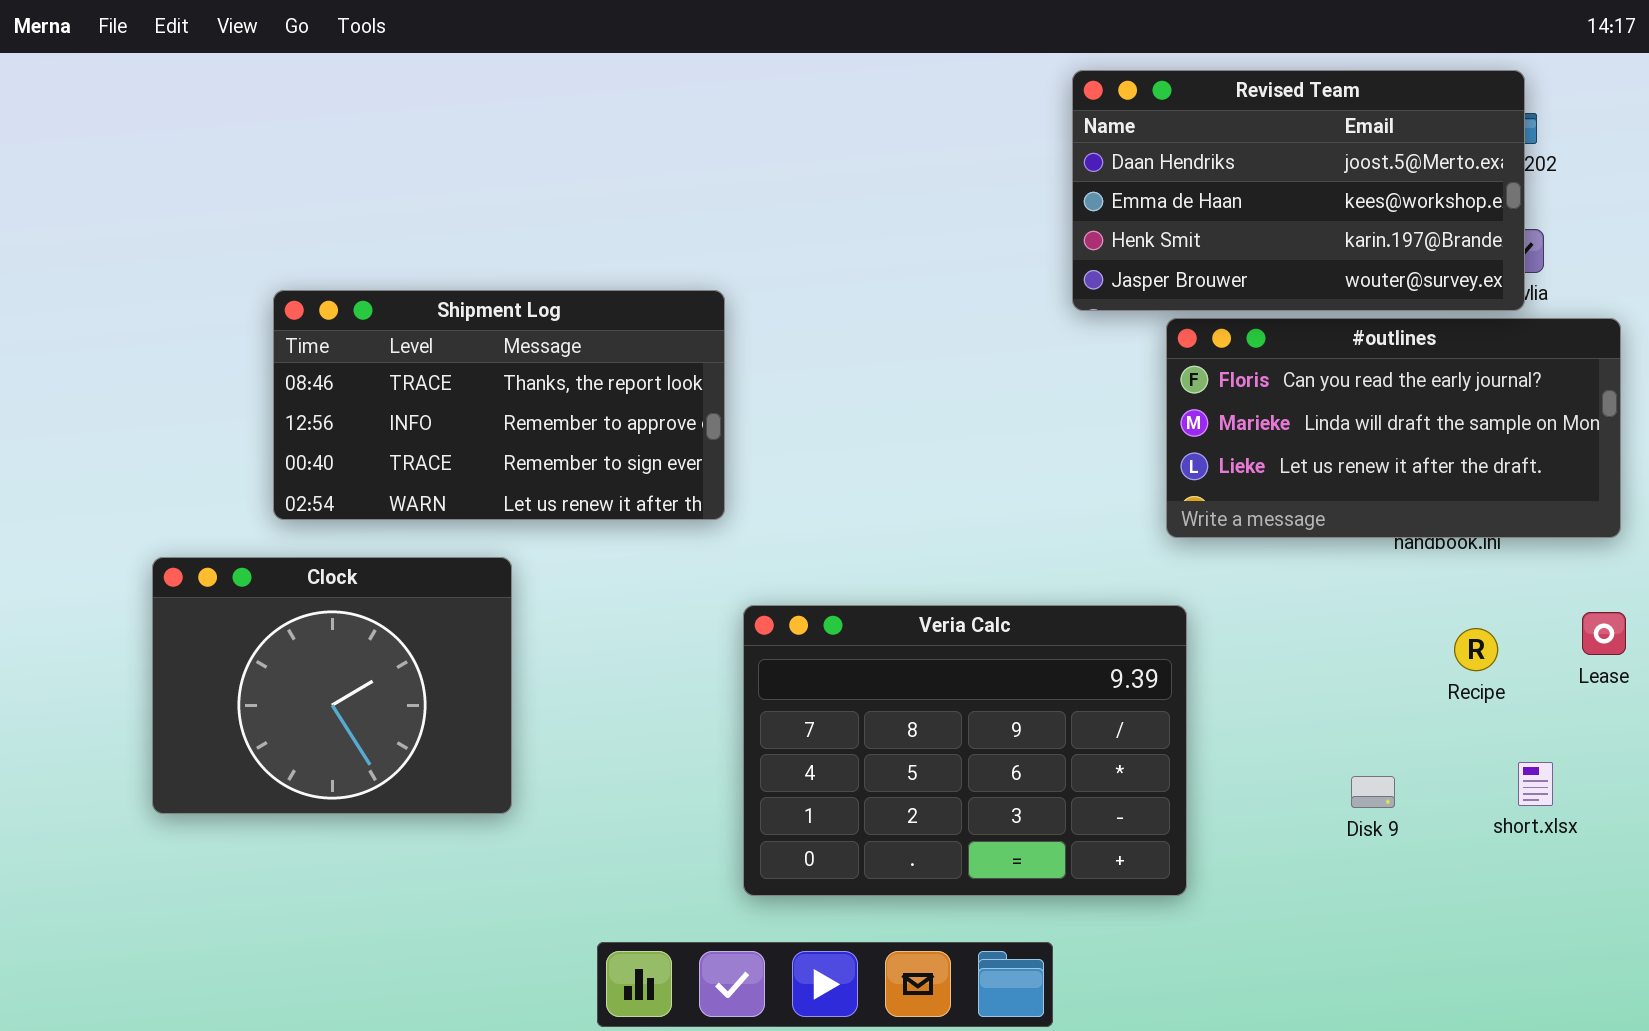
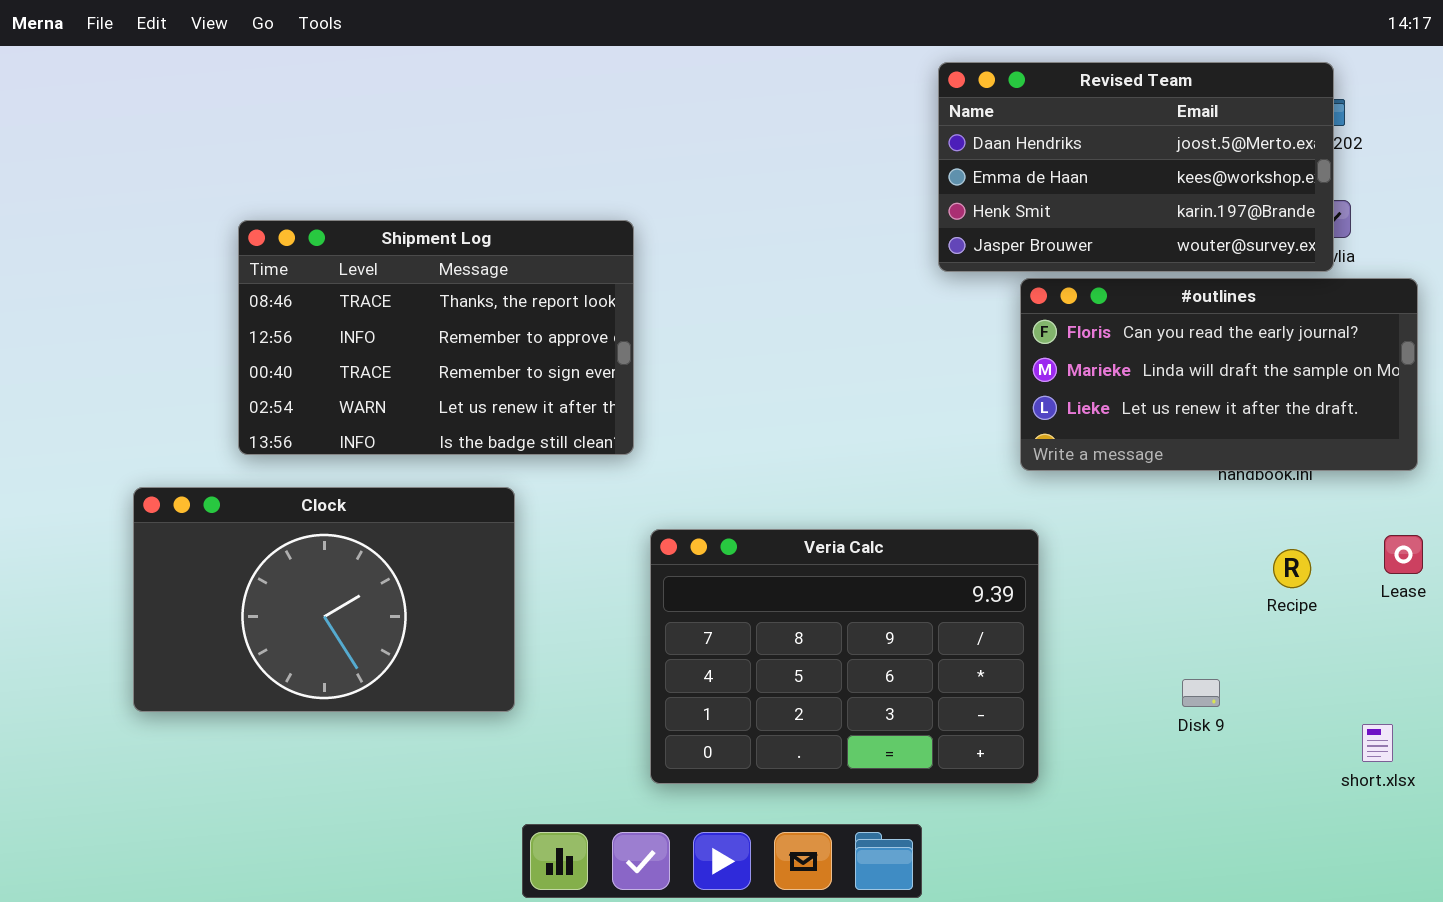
Shipment Log: [273,290,725,520] -> [238,220,634,455], resized
Clock: [152,557,512,814] -> [133,487,515,712], resized
short.xlsx: [1518,762,1553,806] -> [1362,724,1393,762], moved

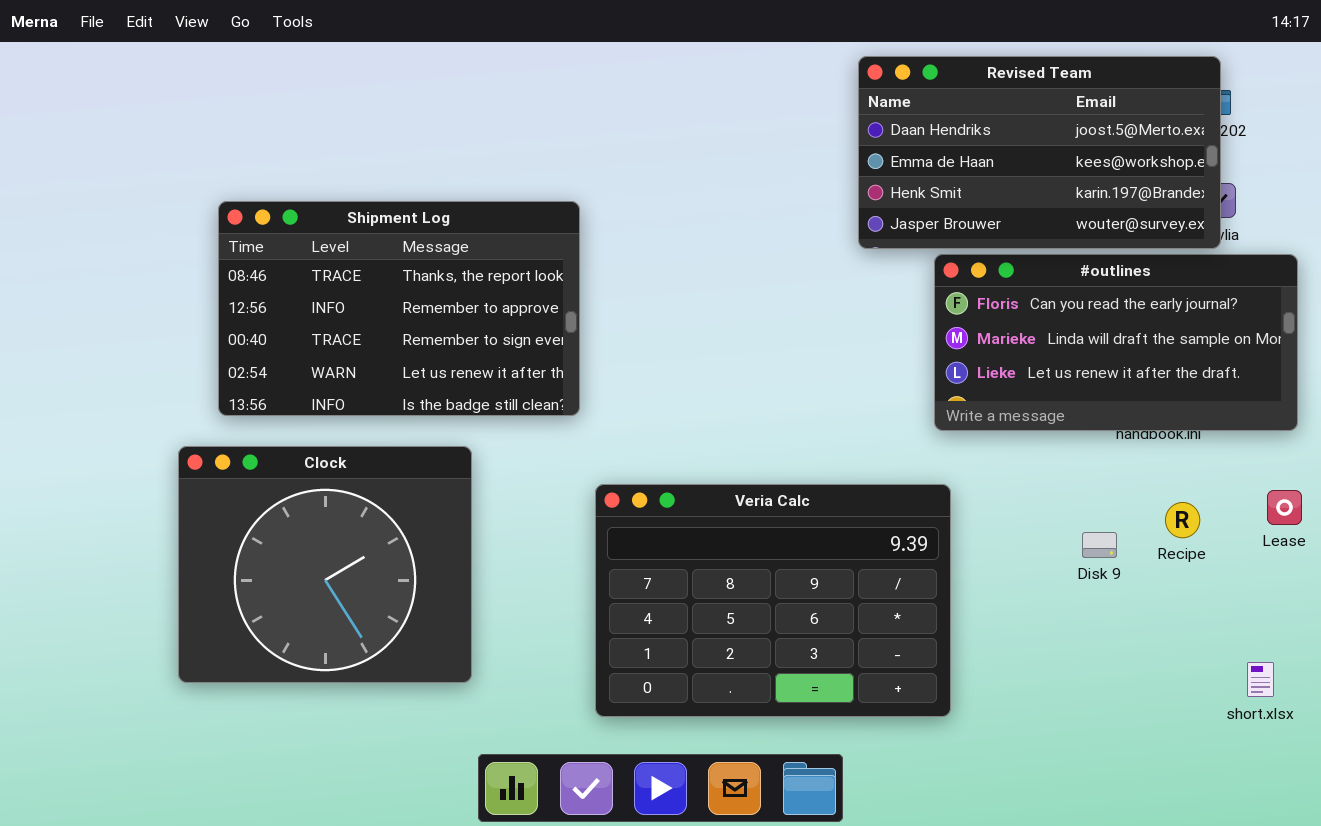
Clock: [133,487,515,712] -> [178,446,472,683], resized
Disk 9: [1182,679,1220,707] -> [1082,532,1117,558], moved

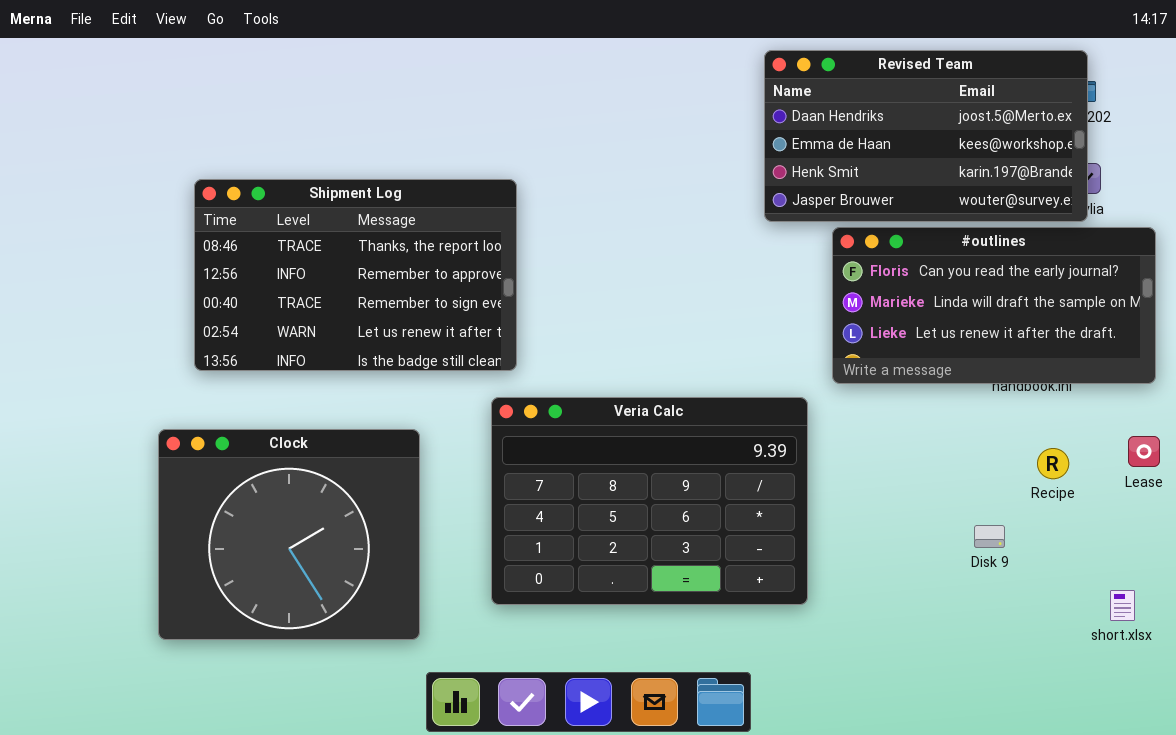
Clock: [178,446,472,683] -> [158,429,420,640], moved
Veria Calc: [595,484,951,717] -> [491,397,808,605], moved
Disk 9: [1082,532,1117,558] -> [974,525,1005,548], moved

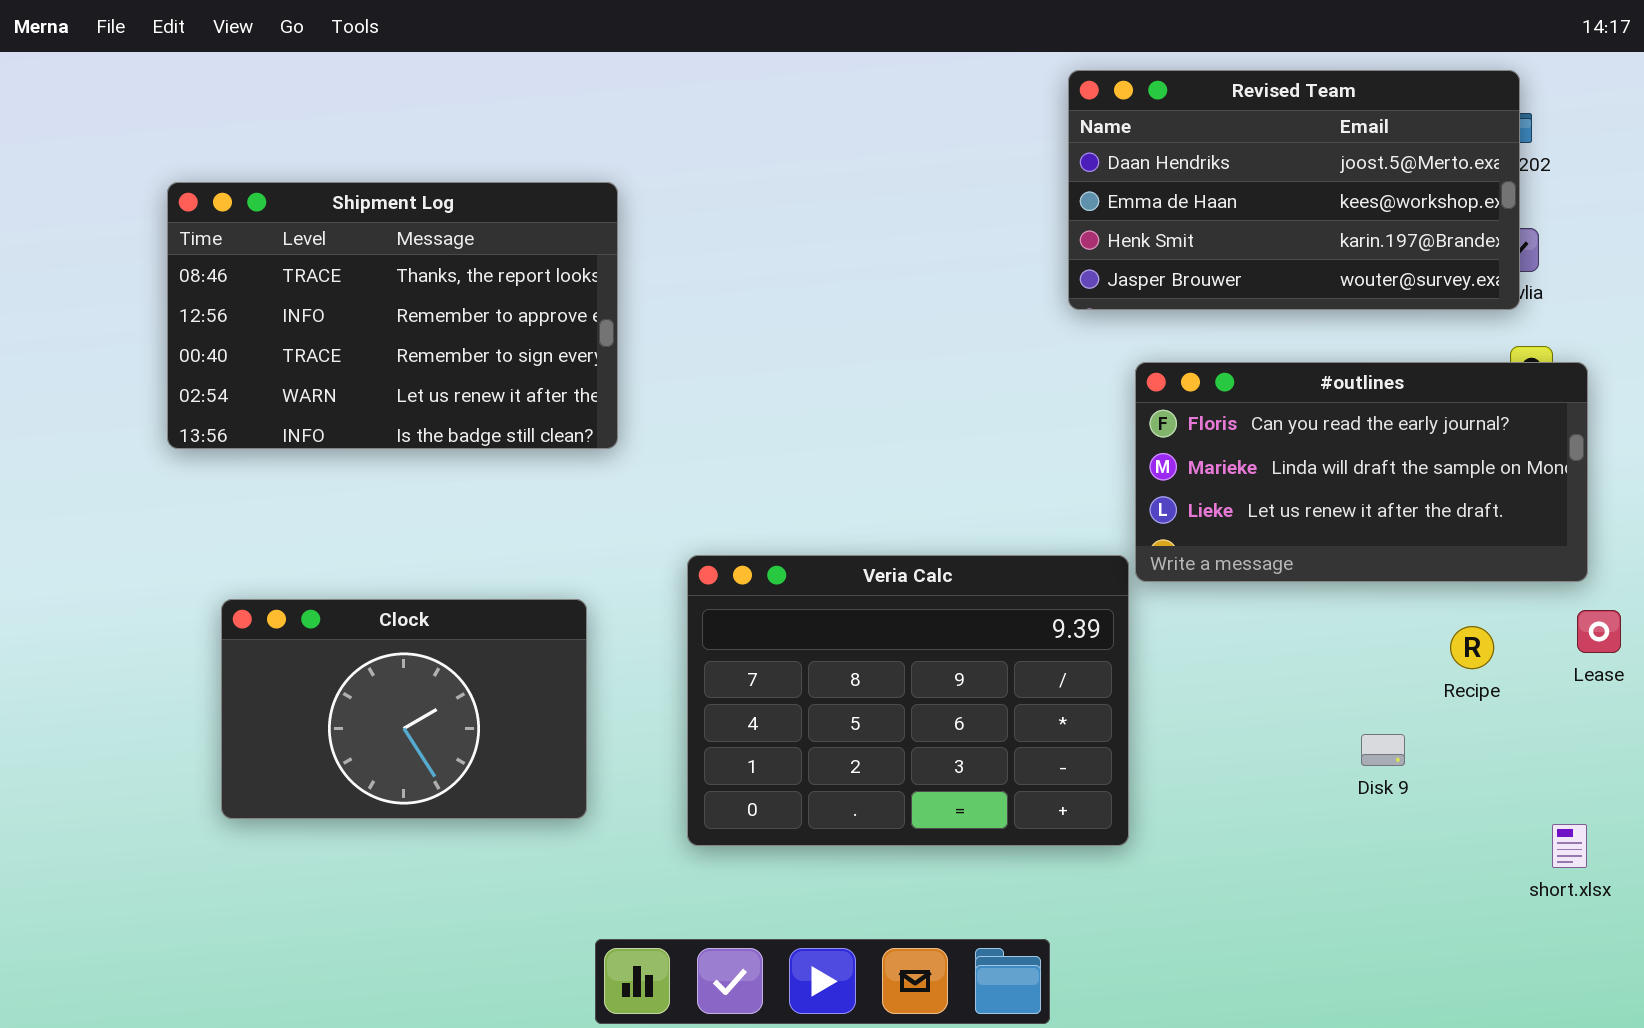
Shipment Log: [194,179,517,371] -> [167,182,618,449], moved
#outlines: [832,227,1156,384] -> [1135,362,1588,582], moved
Clock: [158,429,420,640] -> [221,599,587,819], resized

